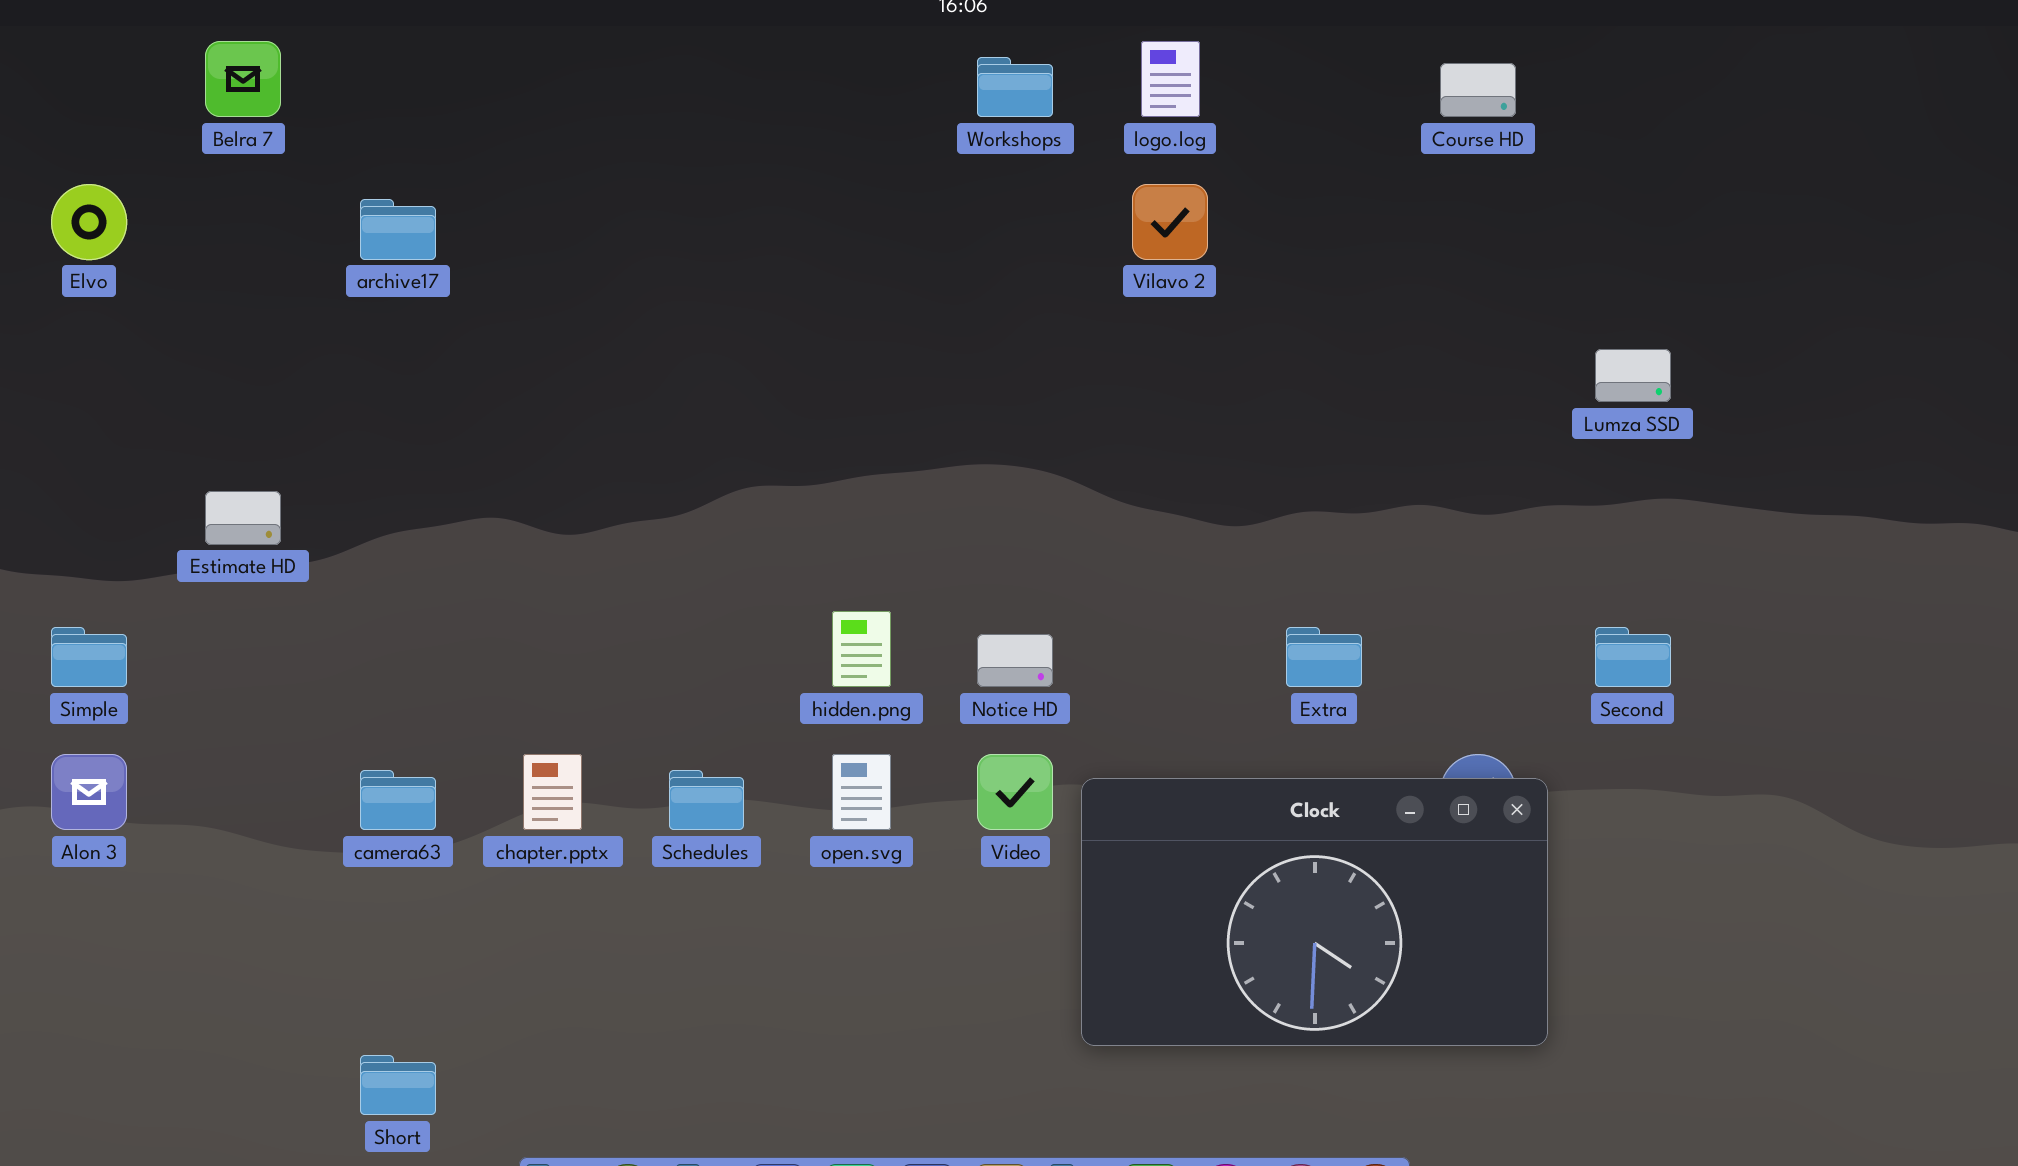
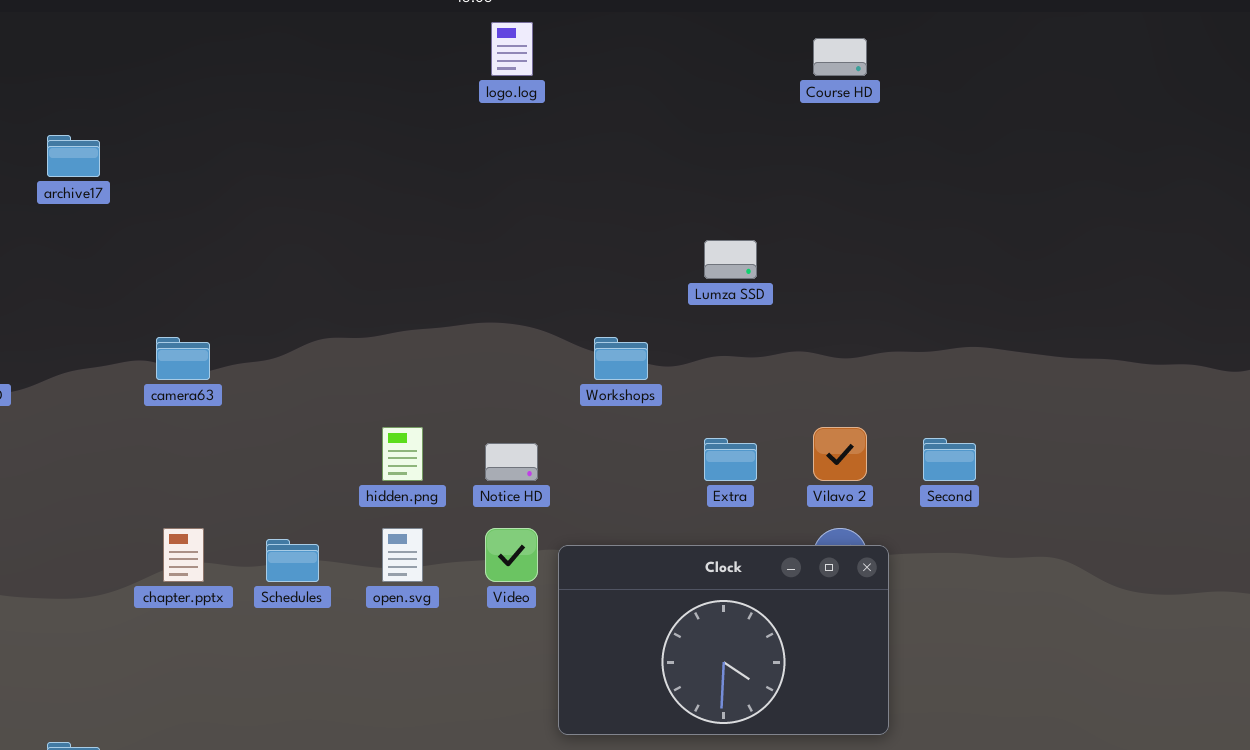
logo.log: [1141,41,1200,117] -> [491,22,533,76], moved
Workshops: [977,57,1053,117] -> [594,337,648,380], moved
Vilavo 2: [1132,184,1208,260] -> [813,427,867,481], moved
Lumza SSD: [1595,349,1671,402] -> [704,240,757,279], moved
camera63: [360,770,436,830] -> [156,337,210,380], moved

